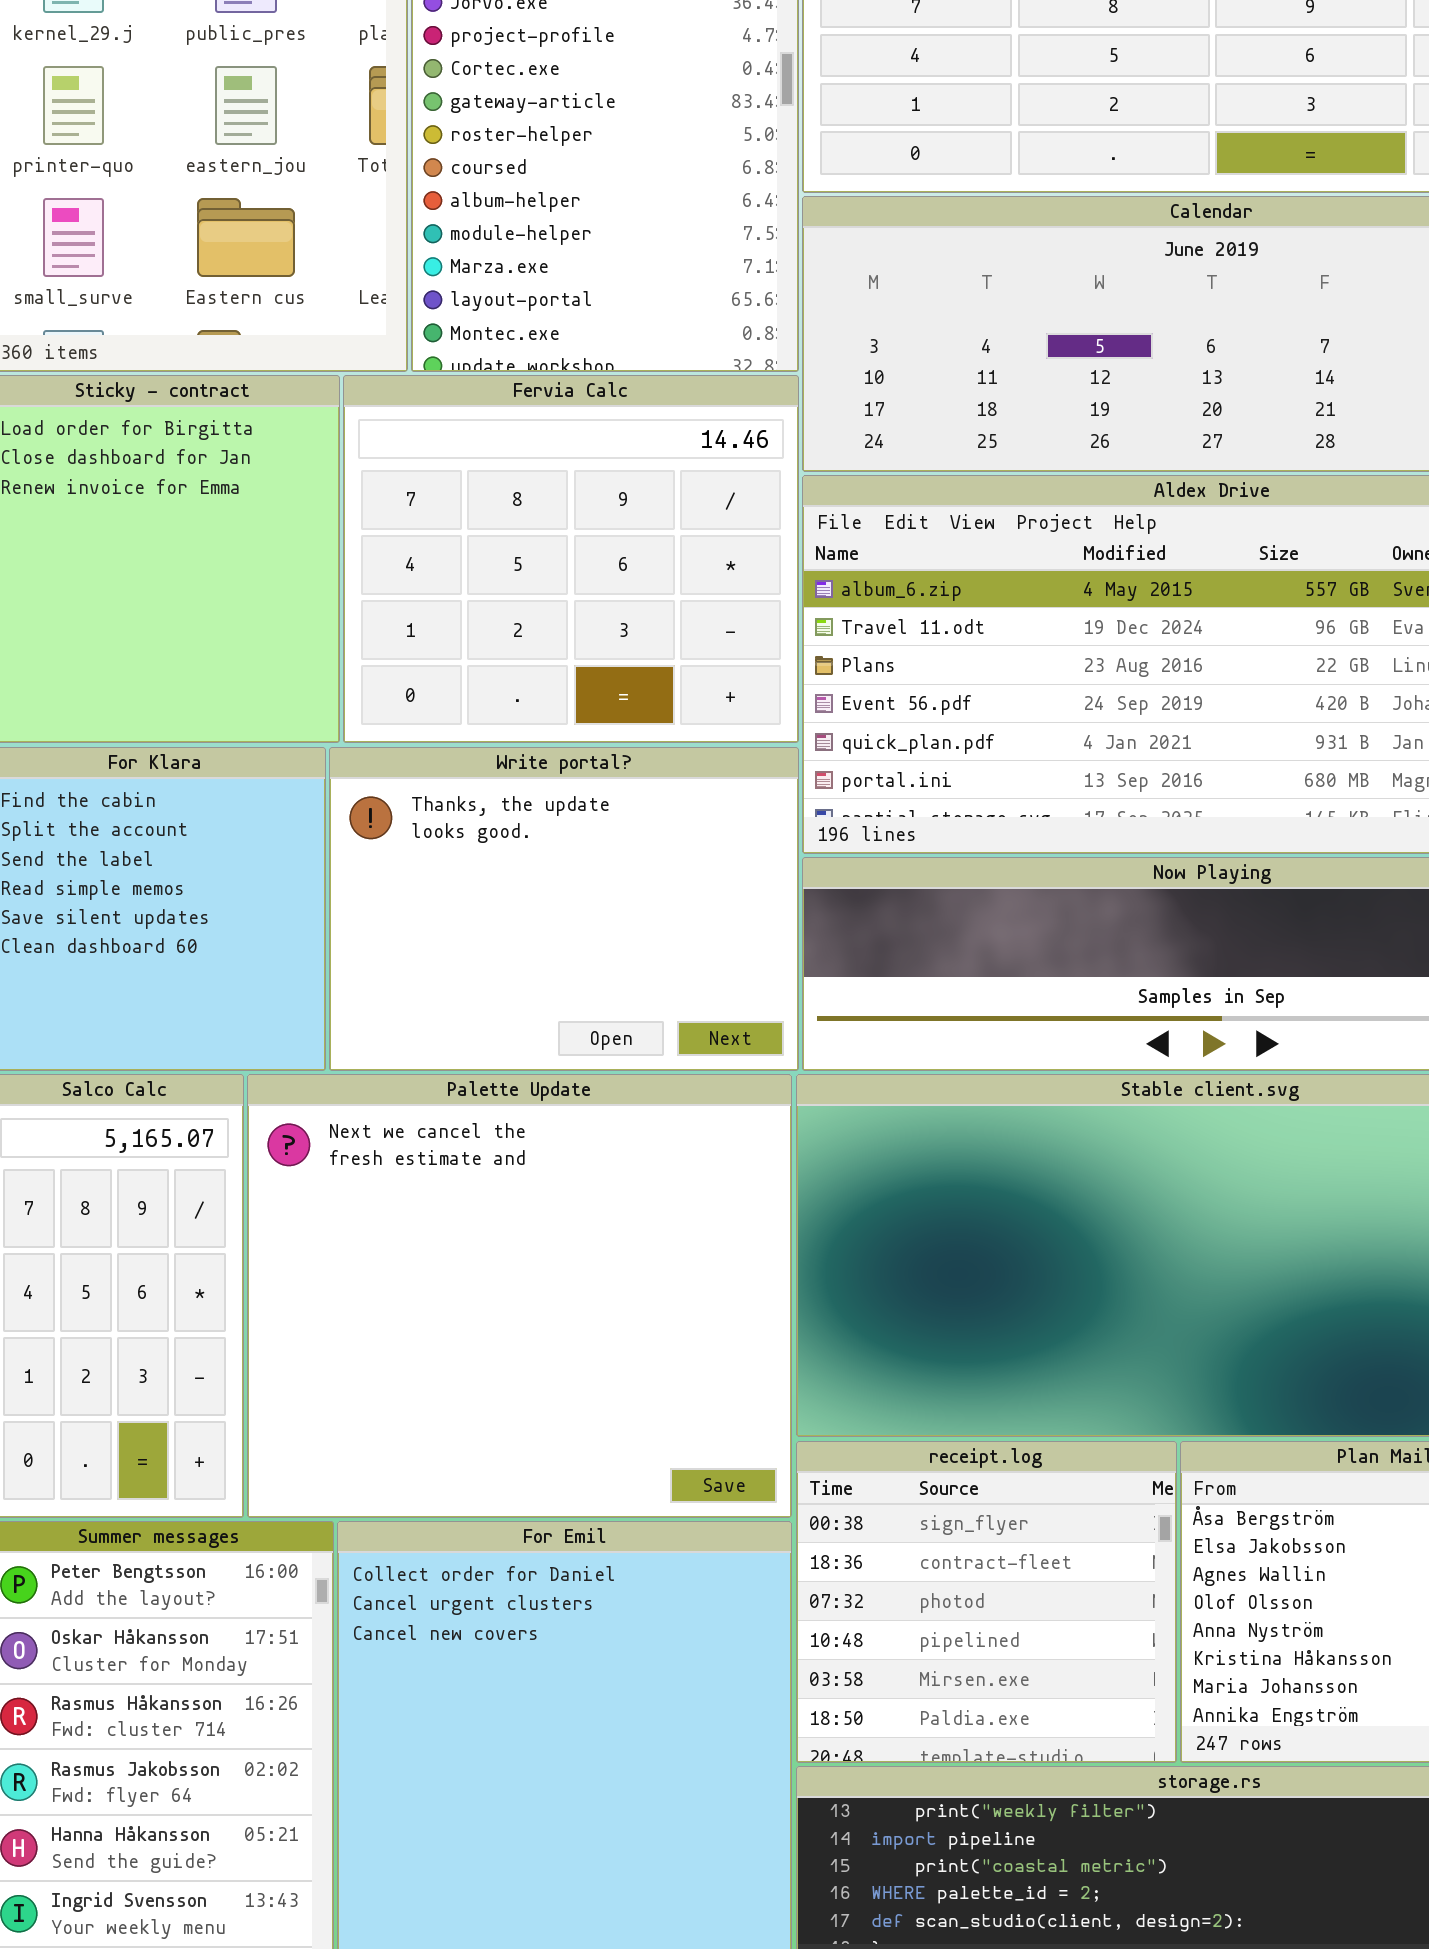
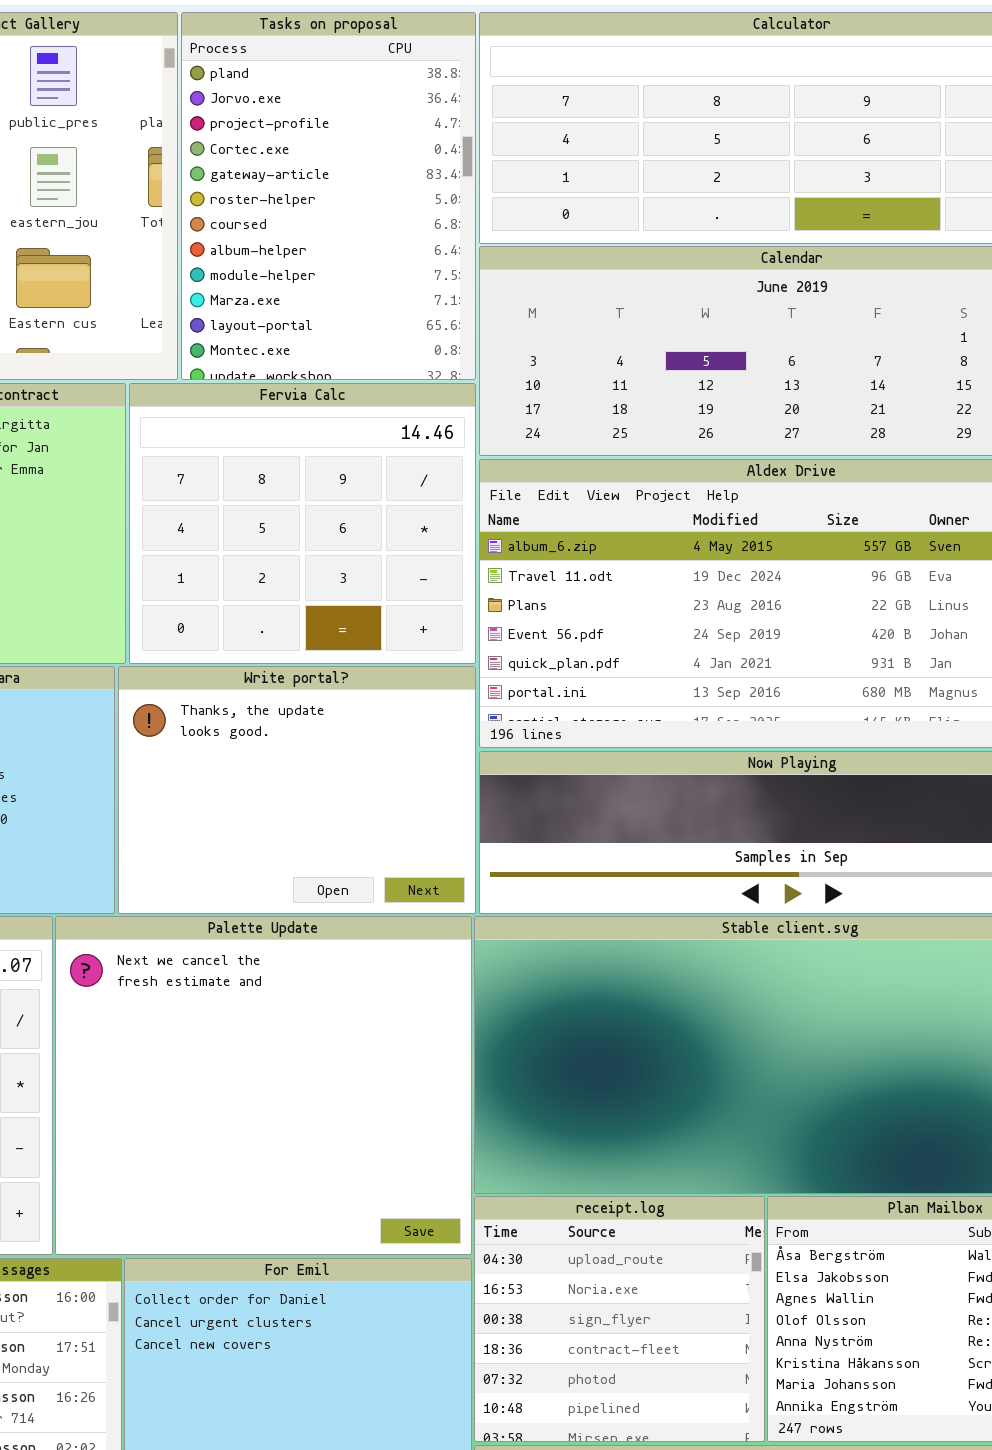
receipt.log: [796,1441,1177,1763] -> [474,1196,765,1442], scrolled up 2 rows

